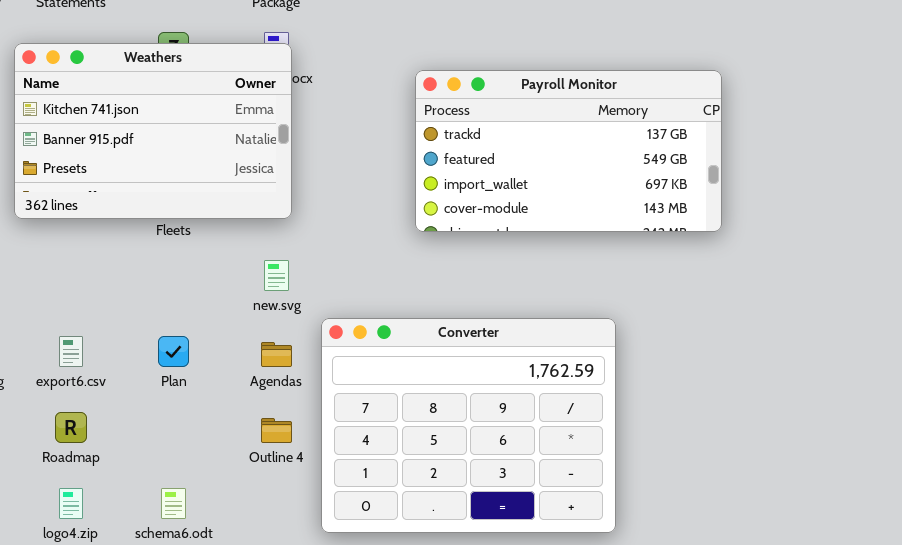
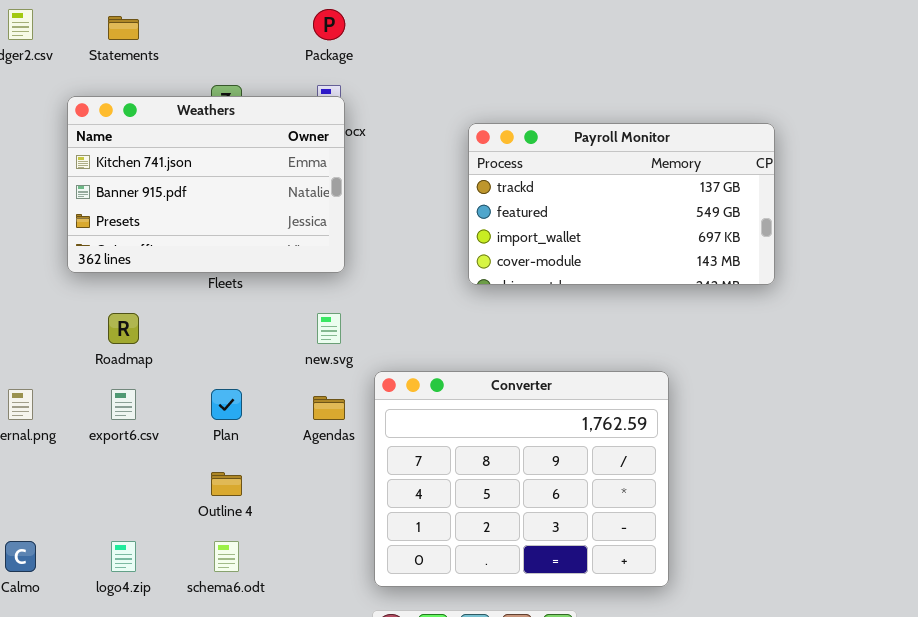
Roadmap: [55,412,87,443] -> [108,313,139,344], moved
Outline 4: [261,418,292,443] -> [211,472,242,496], moved

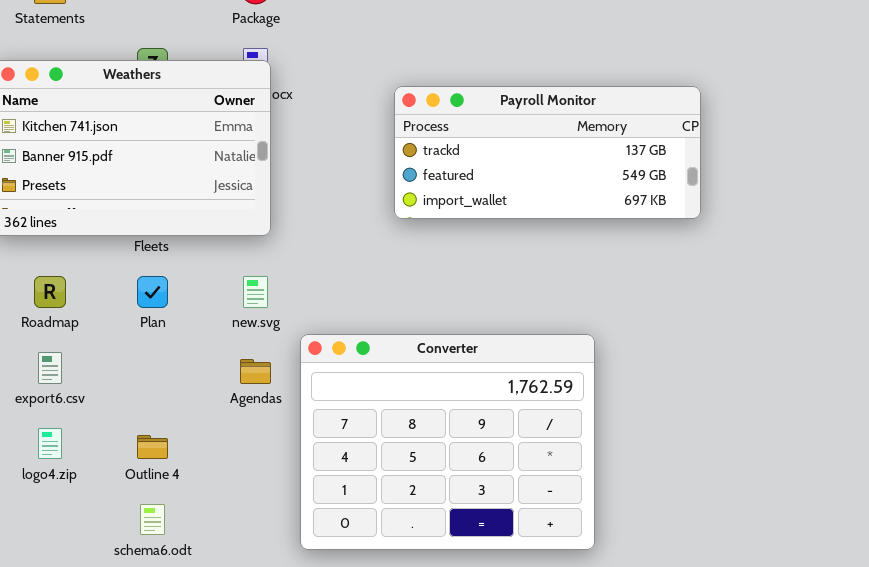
Payroll Monitor: [468,123,775,285] -> [394,86,701,219], resized
Plan: [211,389,242,420] -> [137,276,168,308], moved
logo4.zip: [111,541,136,572] -> [38,428,62,459], moved

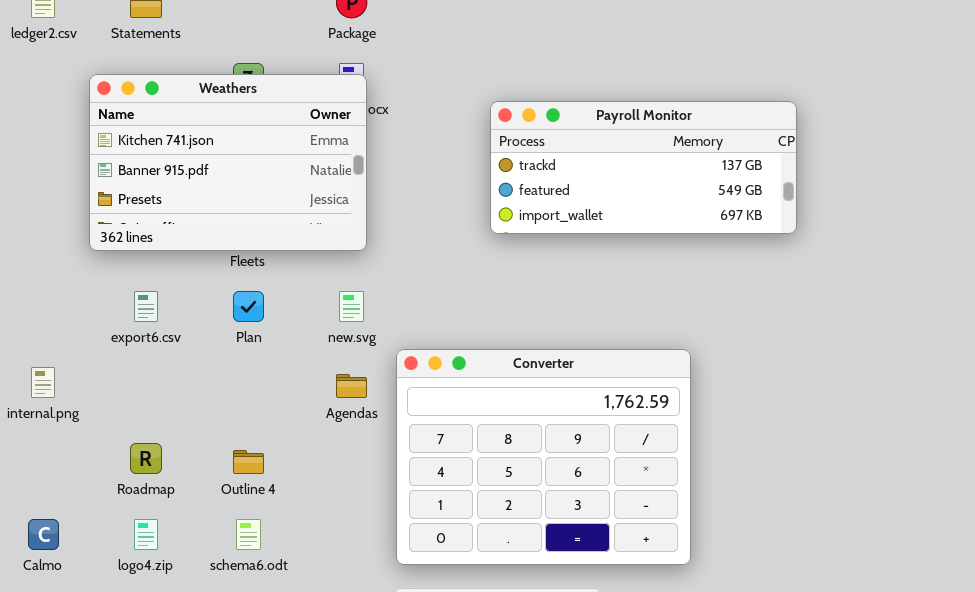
Roadmap: [34,276,66,308] -> [130,443,162,474], moved
export6.csv: [38,352,62,384] -> [134,291,158,322], moved
logo4.zip: [38,428,62,459] -> [134,519,158,550], moved

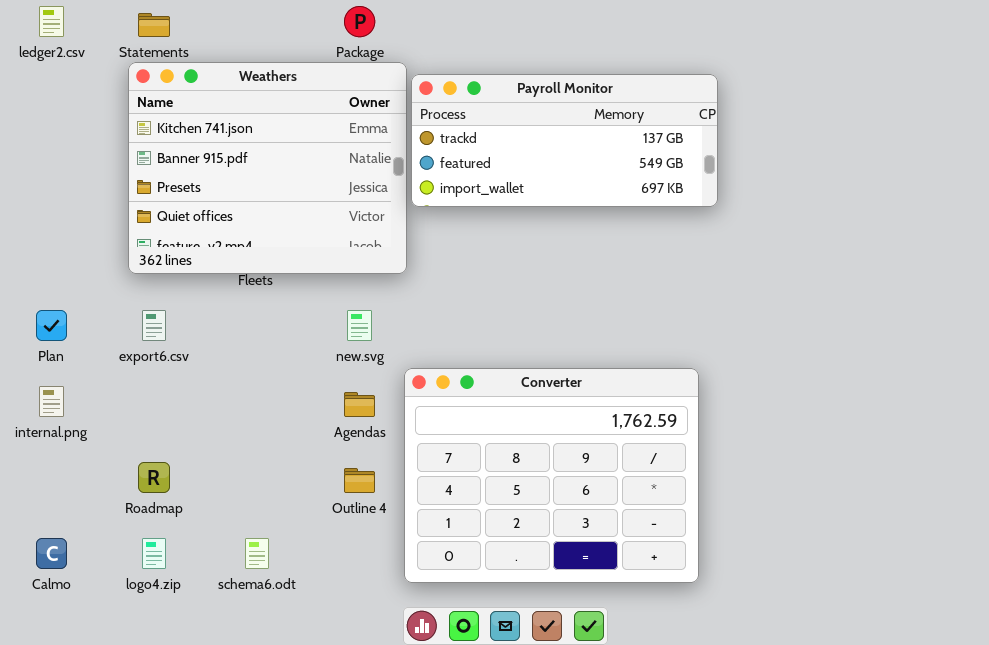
Weathers: [89,74,367,251] -> [128,62,407,274], moved, resized
Payroll Monitor: [490,101,797,234] -> [411,74,718,207], moved
Plan: [233,291,264,322] -> [36,310,67,341], moved
Outline 4: [233,450,264,474] -> [344,468,375,493], moved

